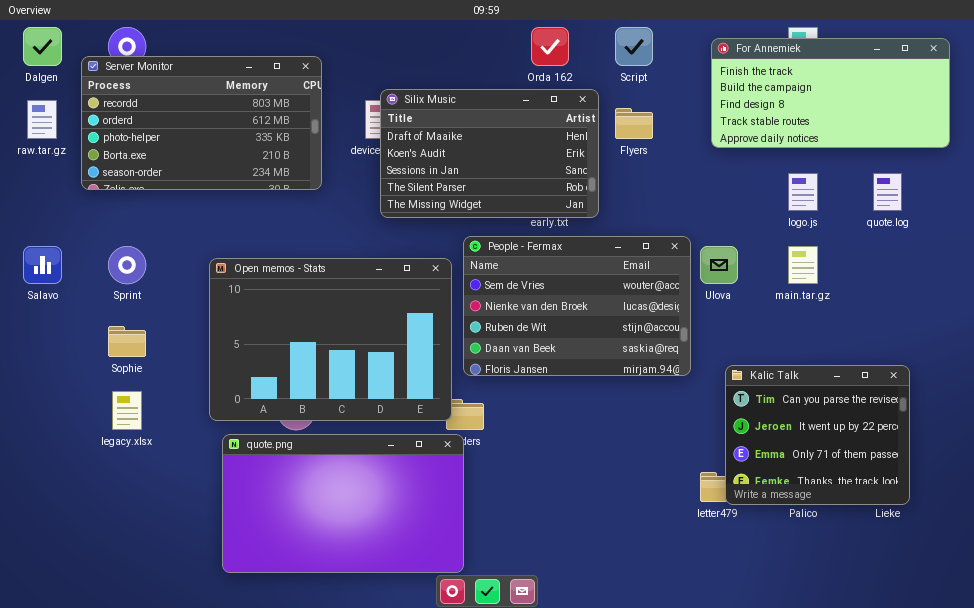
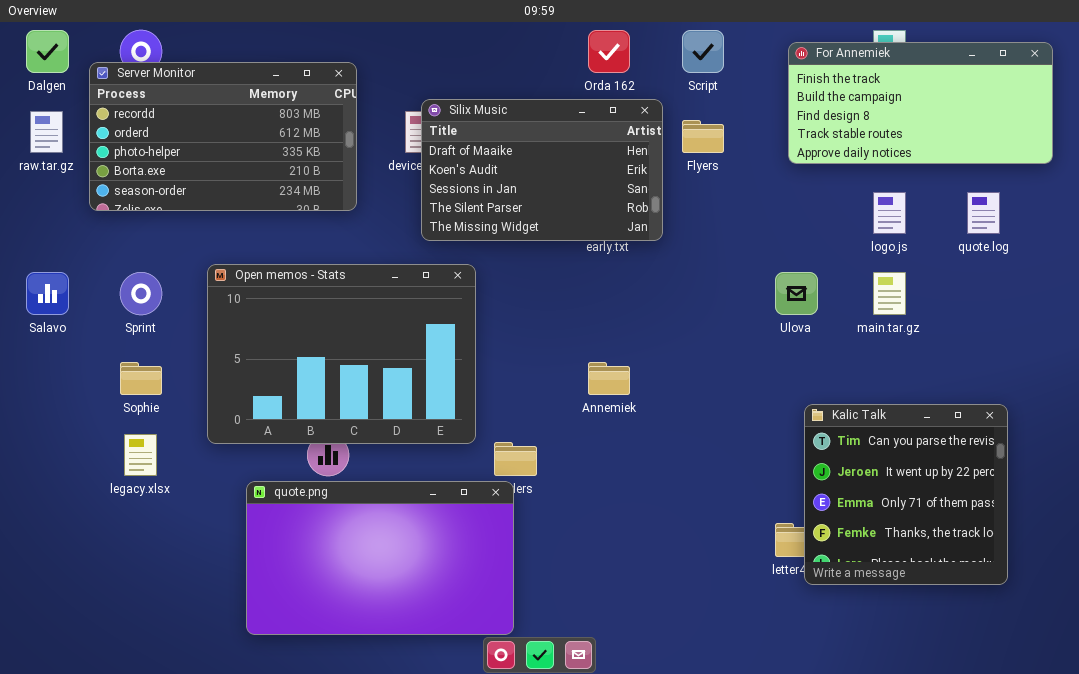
People - Fermax: [463,236,691,376] -> none, closed
Open memos - Stats: [209,258,452,421] -> [207,264,476,444], moved
Kalic Talk: [725,365,910,505] -> [804,404,1008,585], resized

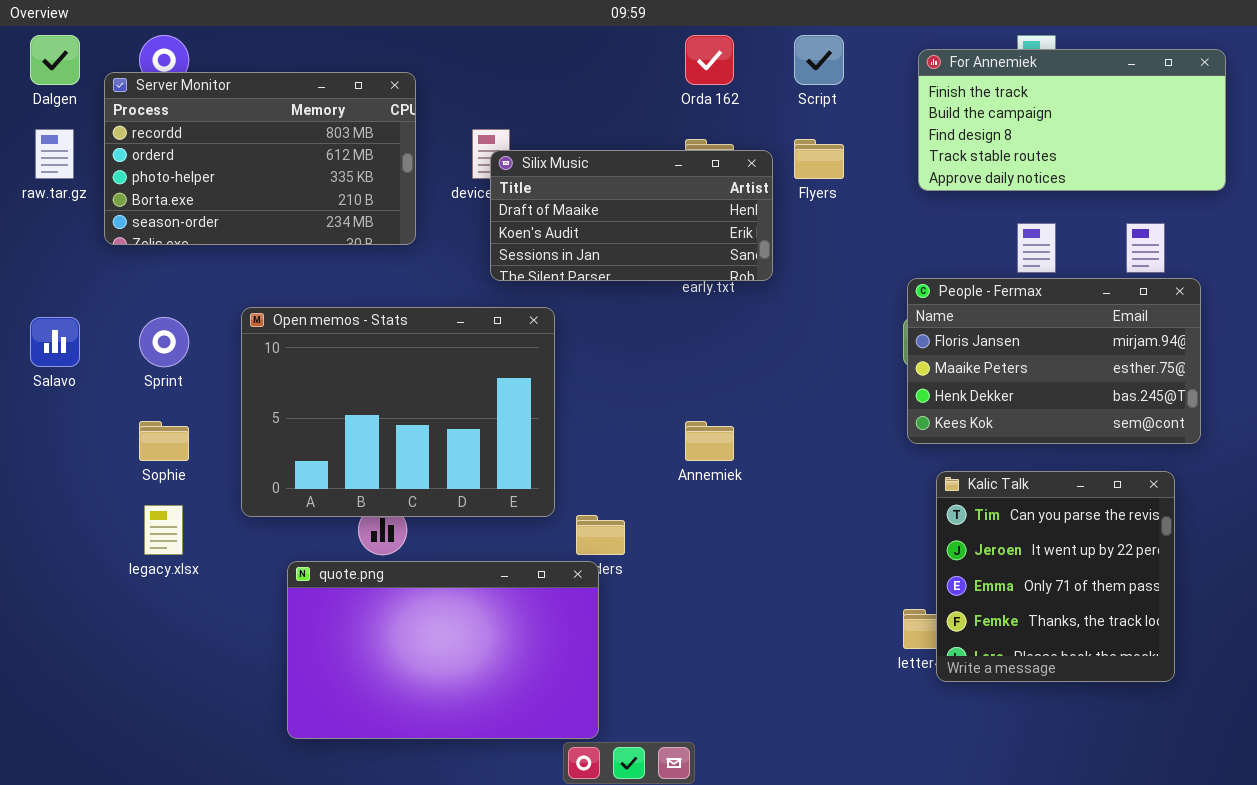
Silix Music: [421,99,663,241] -> [490,150,773,281], resized
People - Fermax: none -> [907,278,1201,444], opened

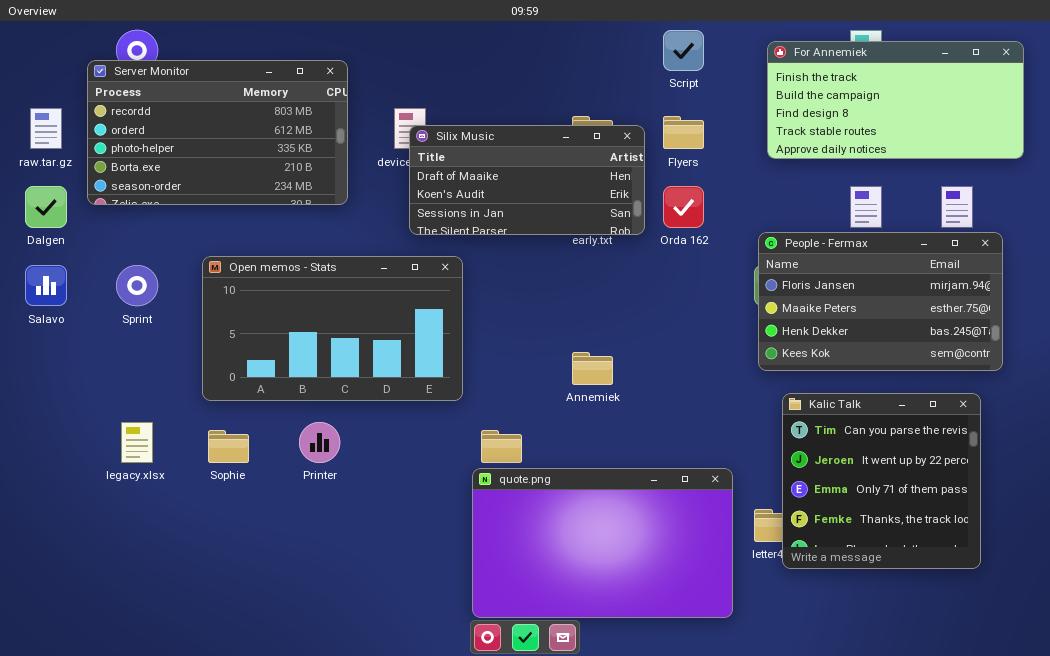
Dalgen: [30,35,80,85] -> [25,186,67,228], moved
Orda 162: [685,35,734,85] -> [663,186,704,228], moved
Open memos - Stats: [241,307,555,517] -> [202,256,463,401], resized
Sophie: [139,421,189,461] -> [208,430,249,463], moved
quote.png: [287,561,599,739] -> [472,468,733,618], moved

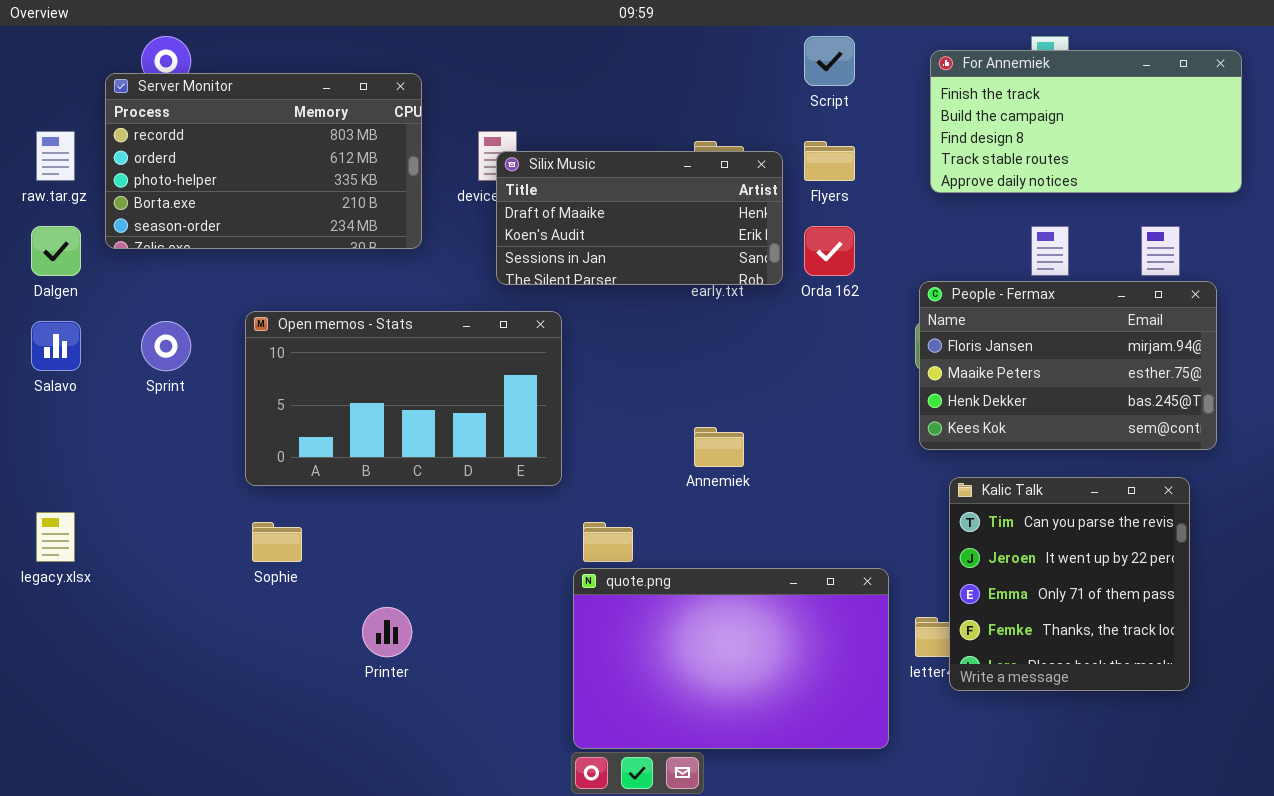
legacy.xlsx: [121,422,153,463] -> [36,512,75,562], moved
Printer: [299,422,340,463] -> [362,607,412,657], moved

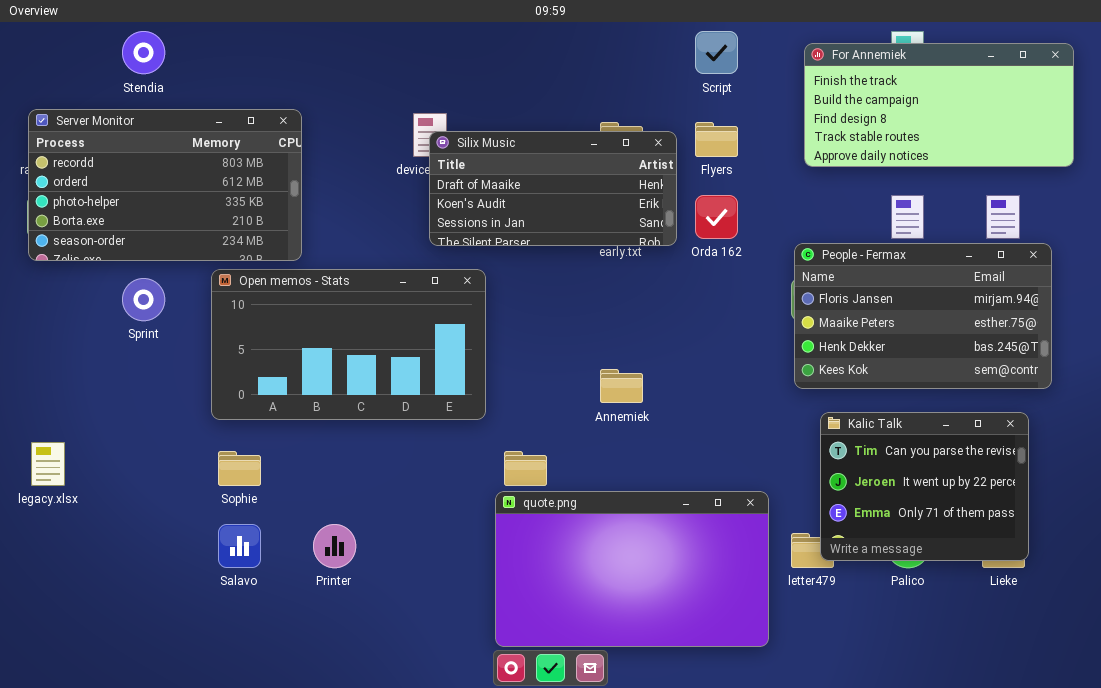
Server Monitor: [105,73,422,249] -> [28,109,302,261], moved
Salavo: [31,321,81,371] -> [218,524,261,568], moved
Kalic Talk: [949,477,1190,691] -> [820,412,1029,561], resized

